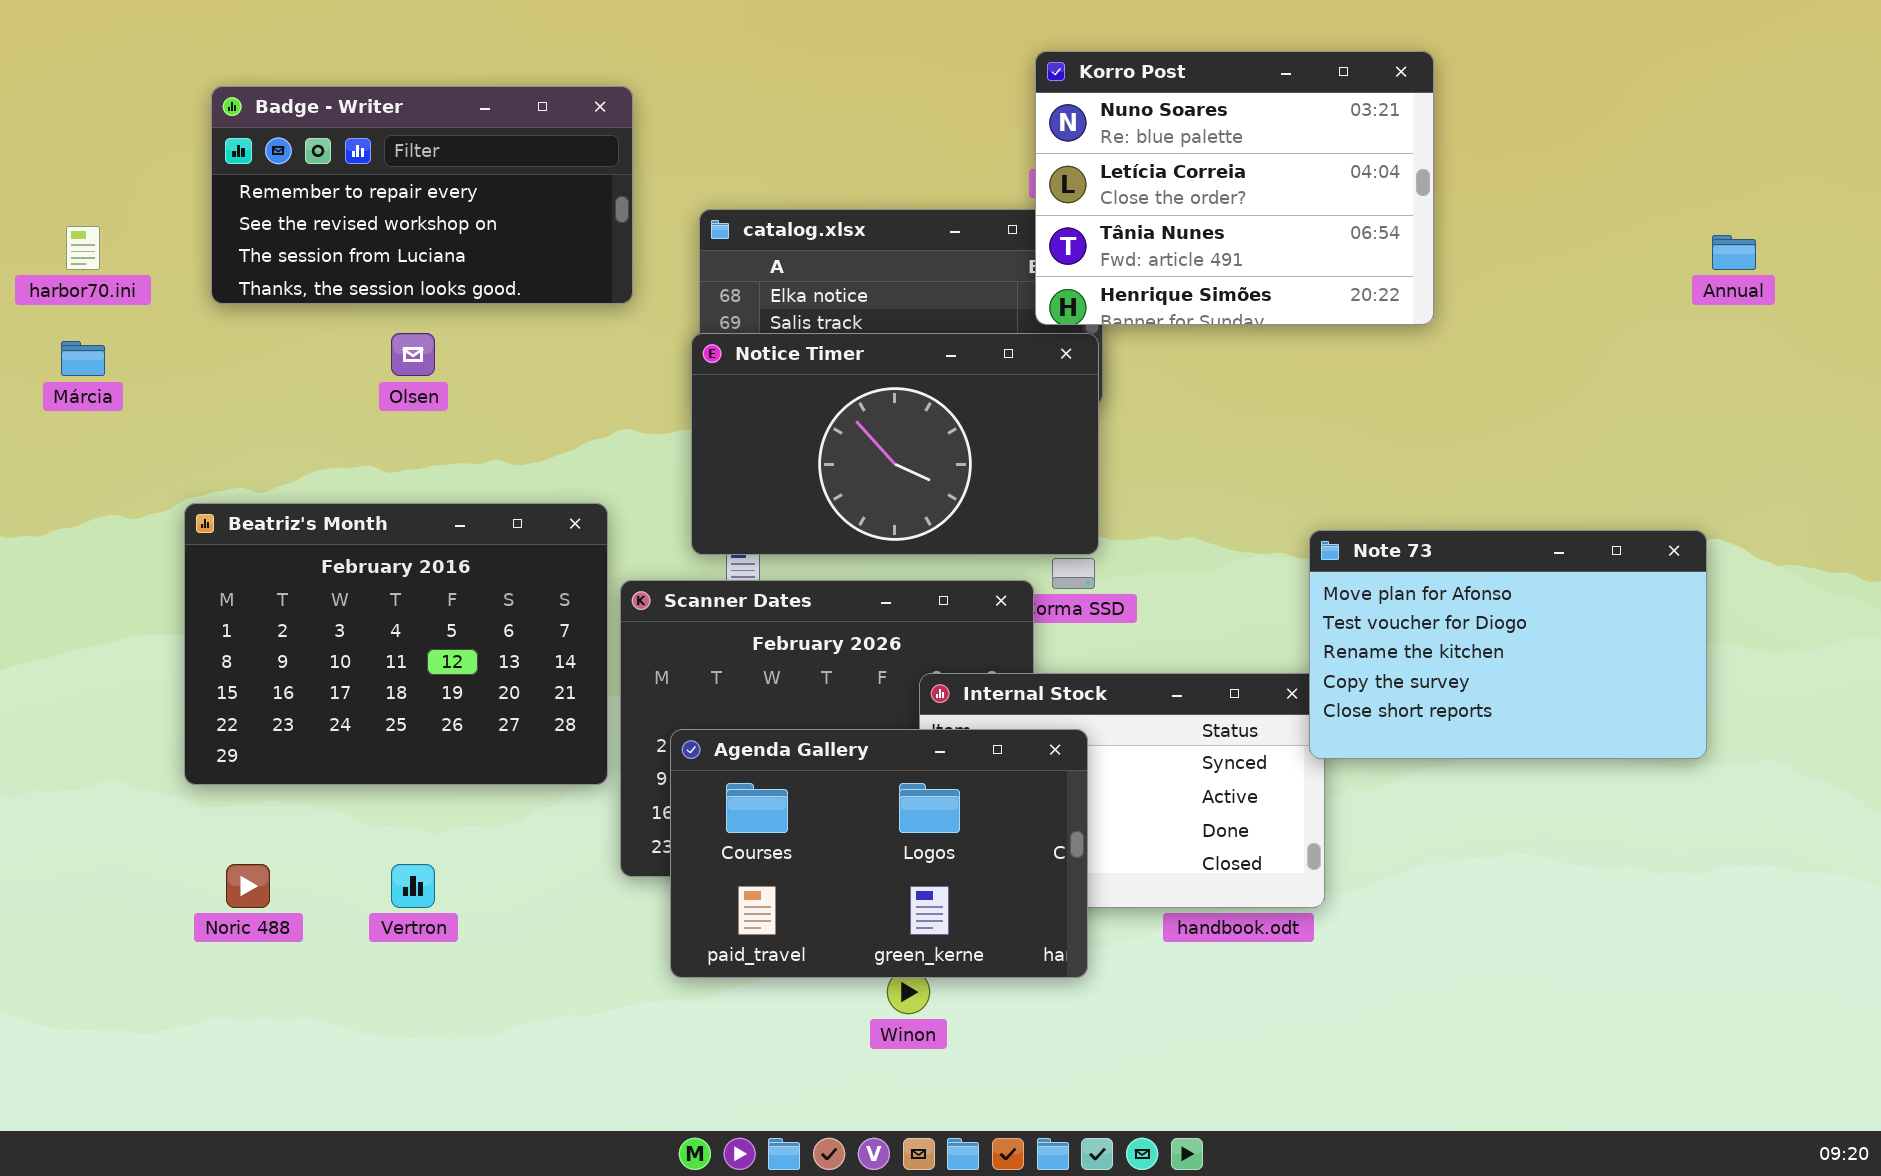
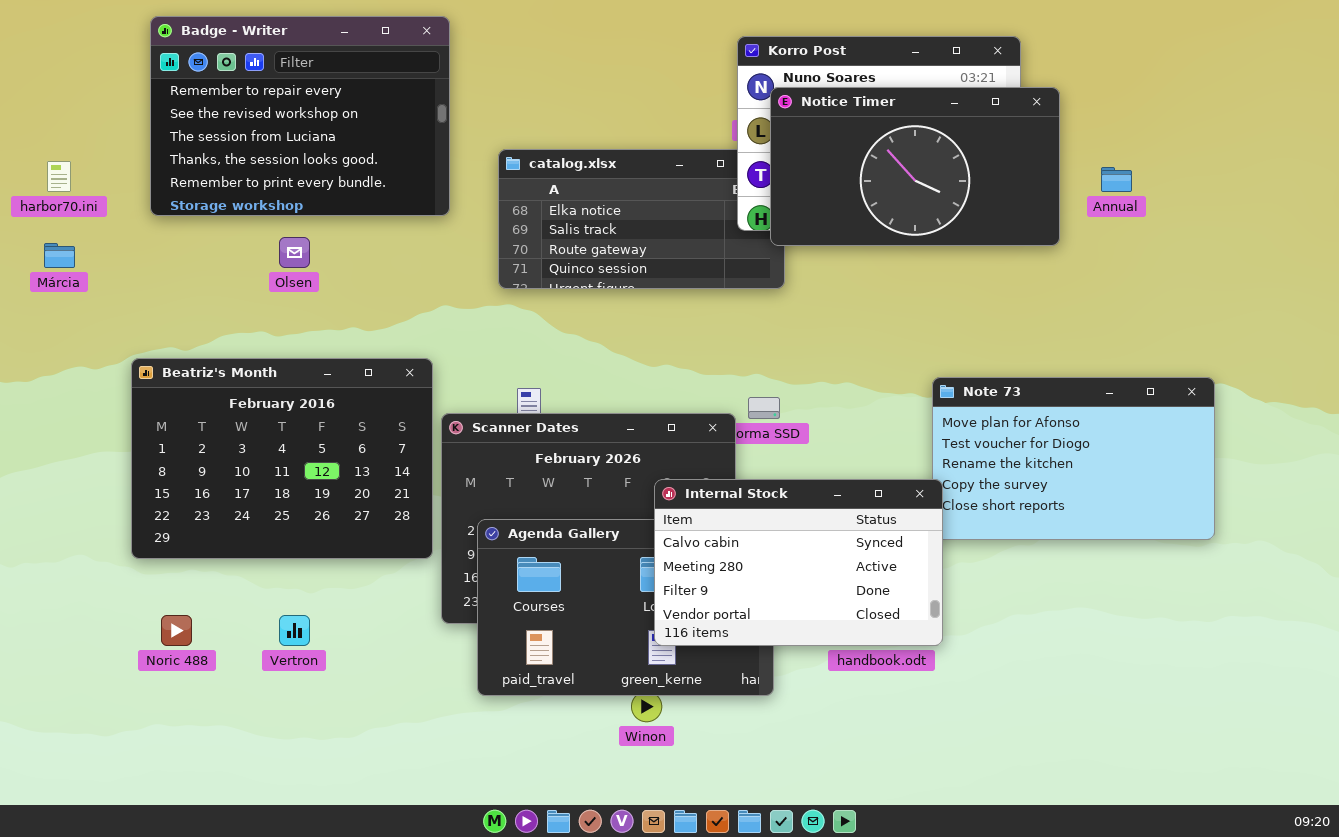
Badge - Writer: [211,86,633,304] -> [150,16,450,216], resized
Annual: [1712,235,1756,270] -> [1101,167,1132,192], moved
Notice Timer: [691,333,1099,555] -> [770,87,1060,246], moved
Internal Stock: [919,673,1325,908] -> [654,479,943,646], raised

